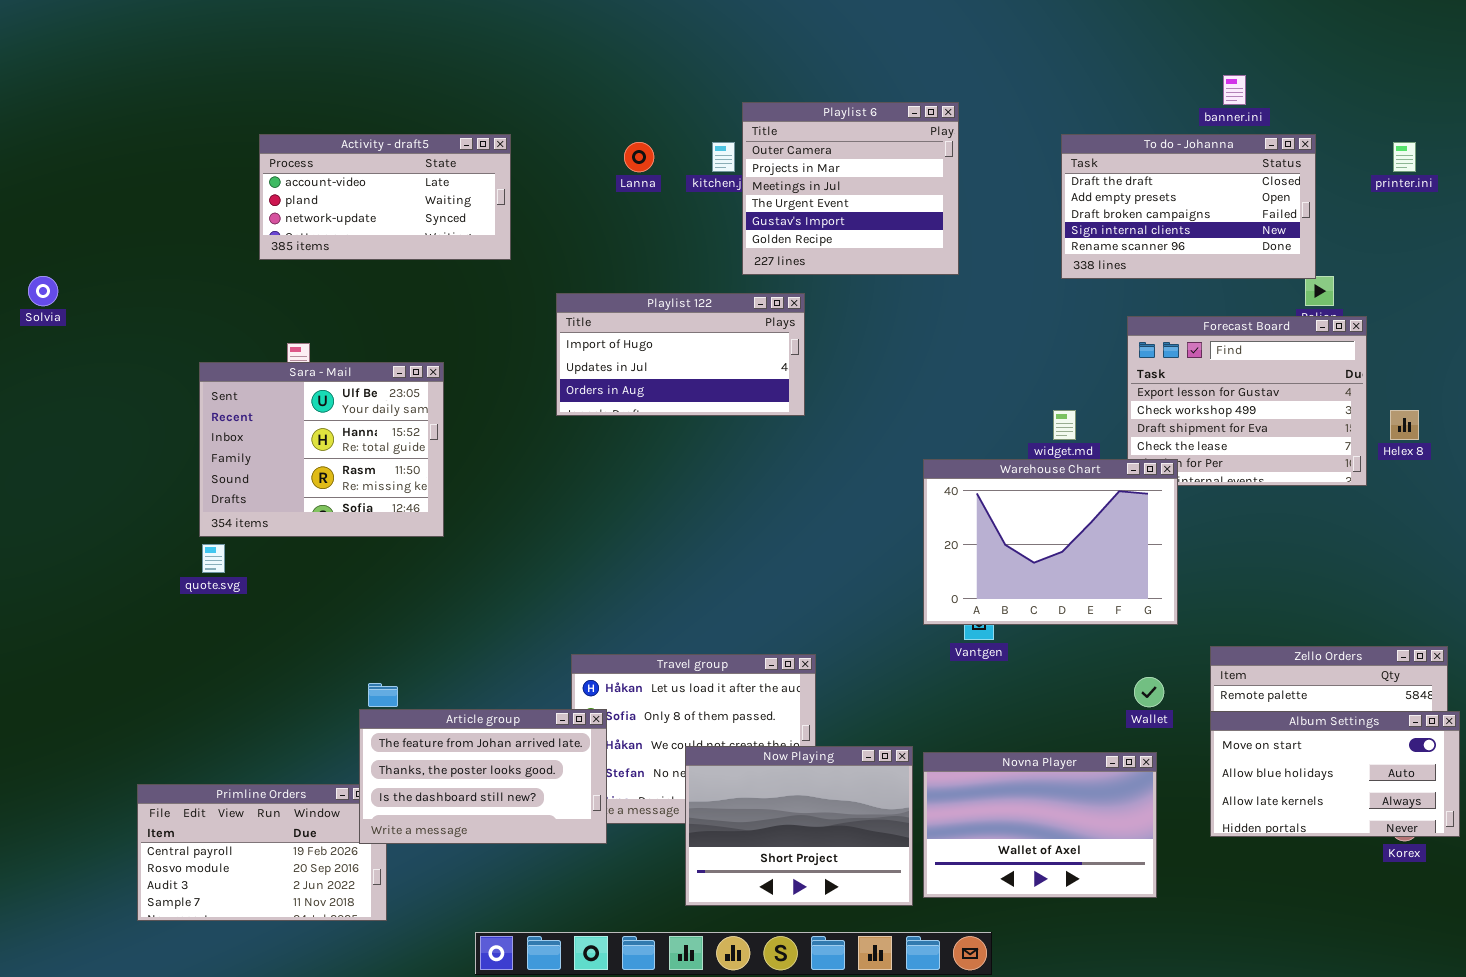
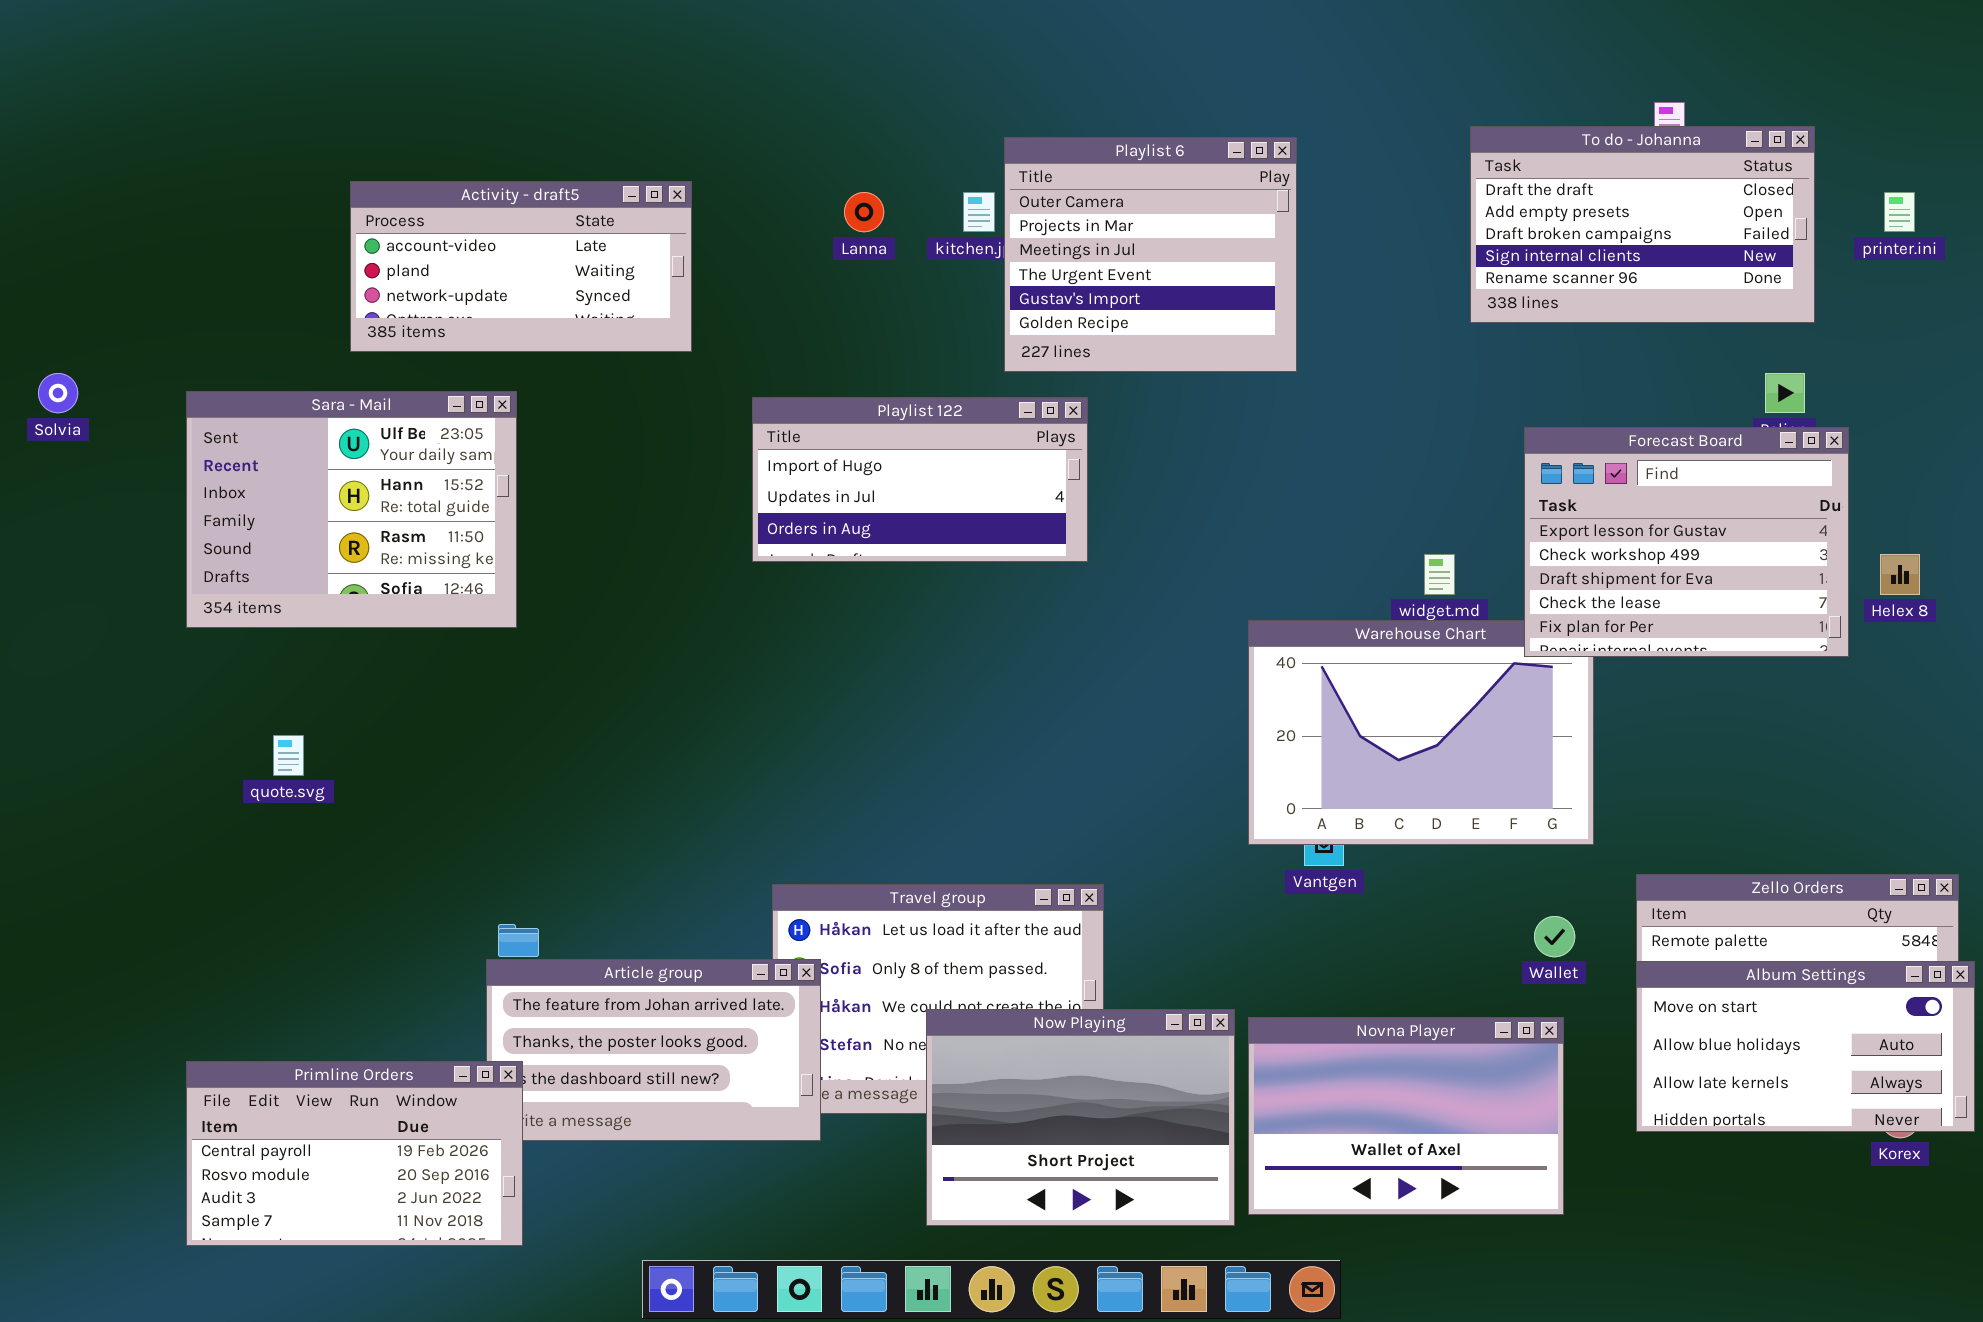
To do - Johanna: [1061,134,1316,279] -> [1470,126,1815,323], moved
Forecast Board: [1127,316,1367,486] -> [1524,427,1849,657], raised
Sara - Mail: [199,362,444,537] -> [186,391,517,628], moved
Primline Orders: [137,784,387,921] -> [186,1061,523,1246], raised

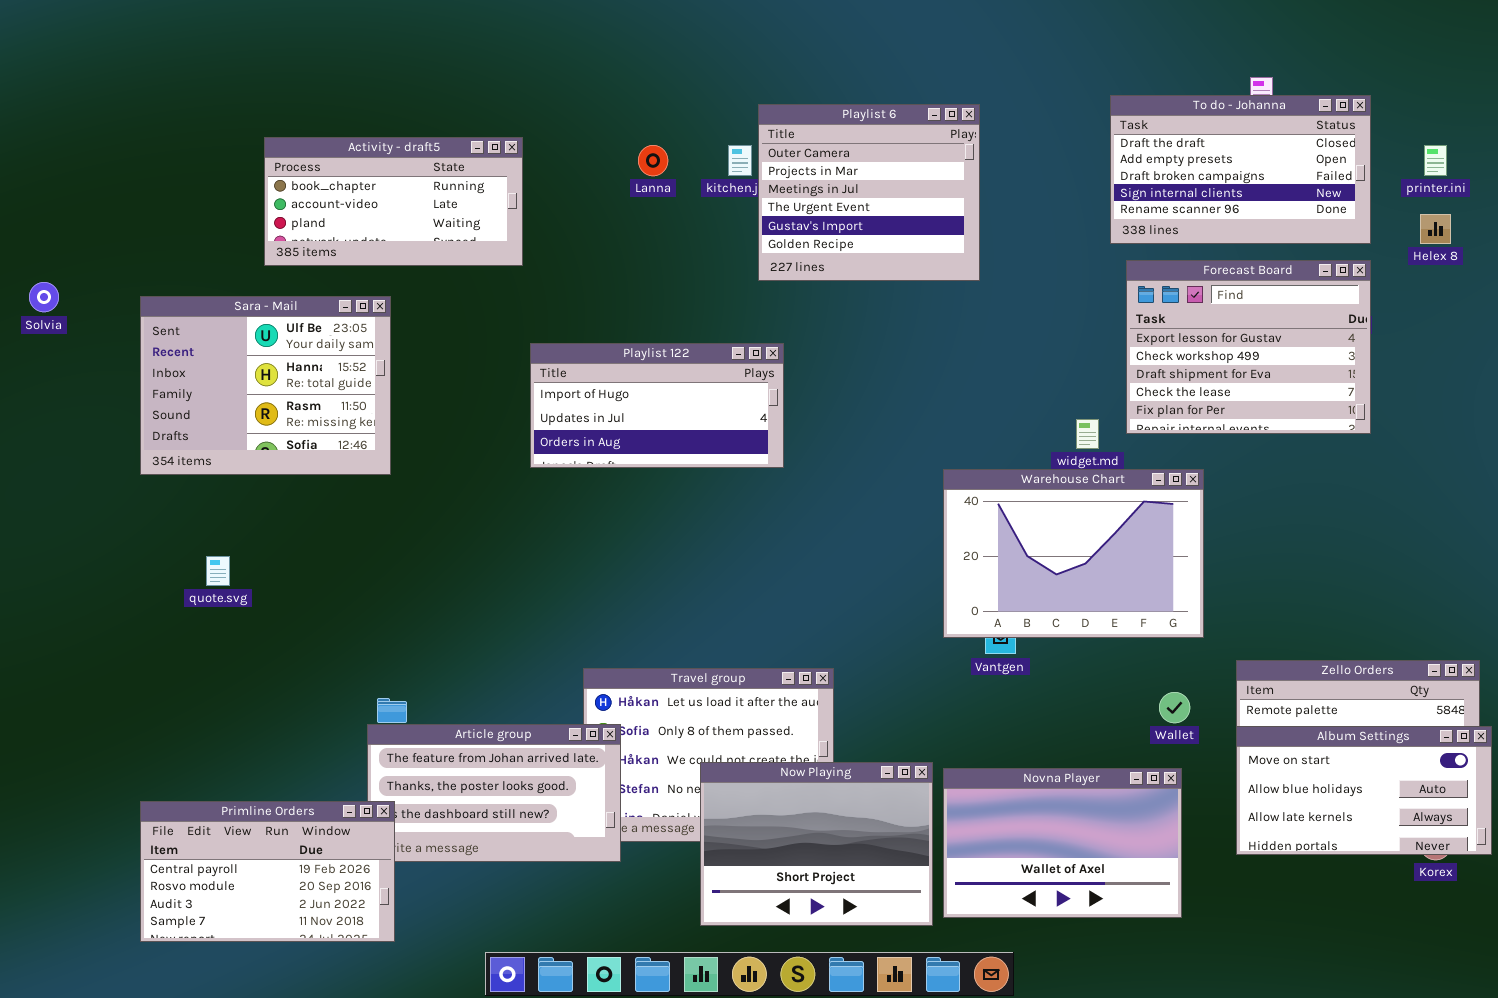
Activity - draft5: [350,181,692,352] -> [264,137,523,266], scrolled up 1 row
Playlist 122: [752,397,1088,562] -> [530,343,784,468], moved
Forecast Board: [1524,427,1849,657] -> [1126,260,1371,434], moved
Helex 8: [1880,554,1920,595] -> [1420,214,1451,244], moved

